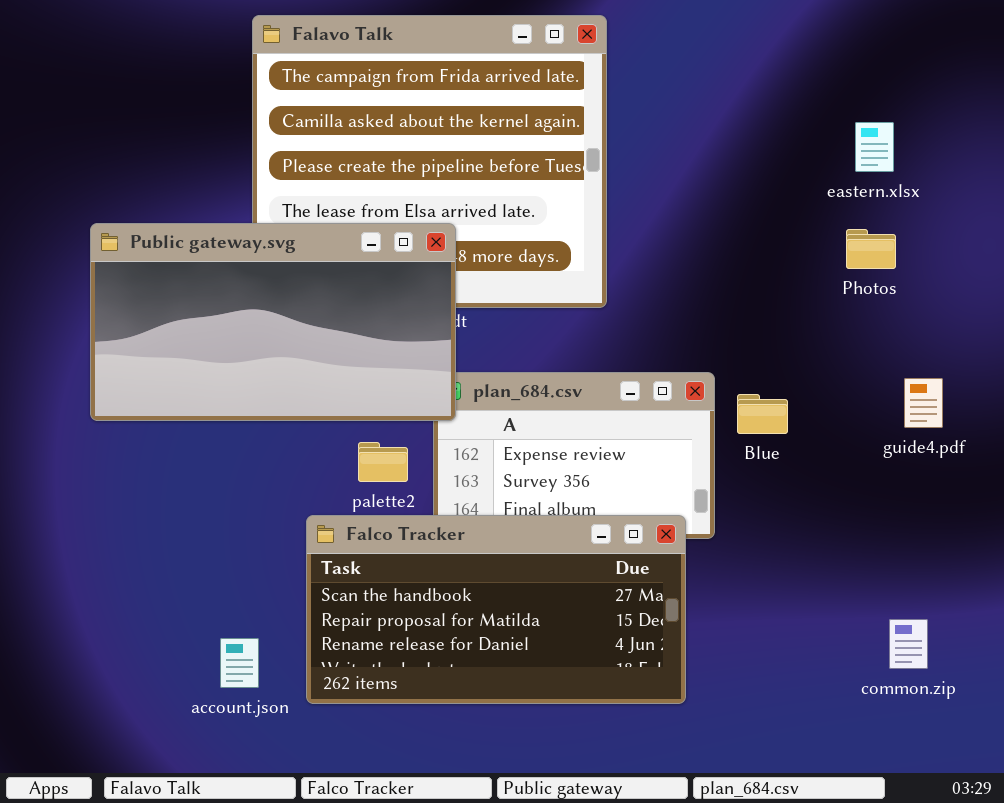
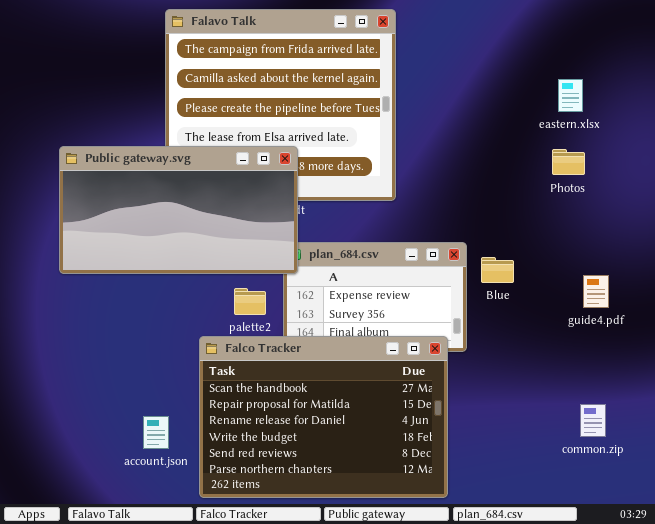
guide4.pdf: [904,378,943,428] -> [583,275,609,308], moved
Falco Tracker: [306,515,686,704] -> [199,336,448,498], resized

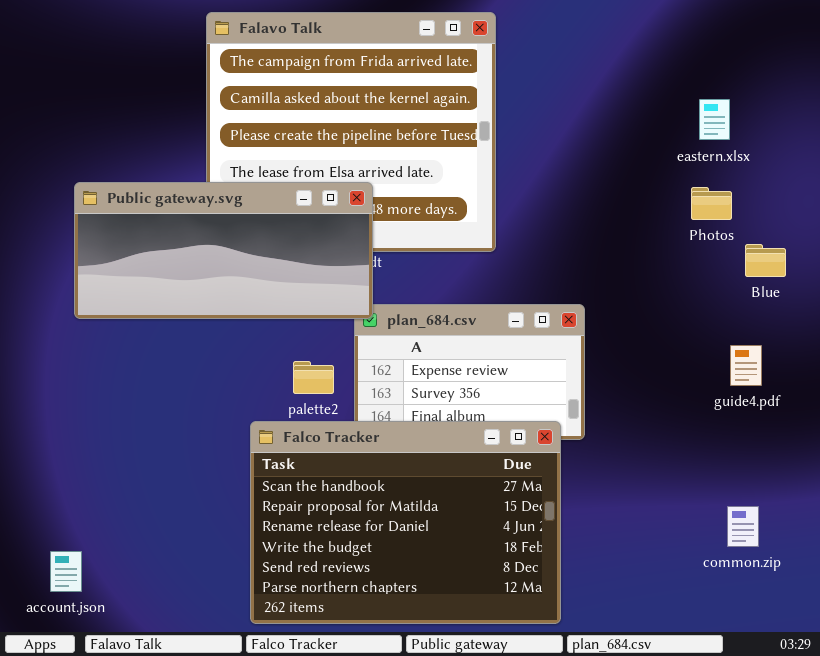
Public gateway.svg: [59,146,298,274] -> [74,182,373,319], resized
Blue: [481,257,514,283] -> [745,244,786,277], moved
account.json: [143,416,169,449] -> [50,551,82,592], moved

